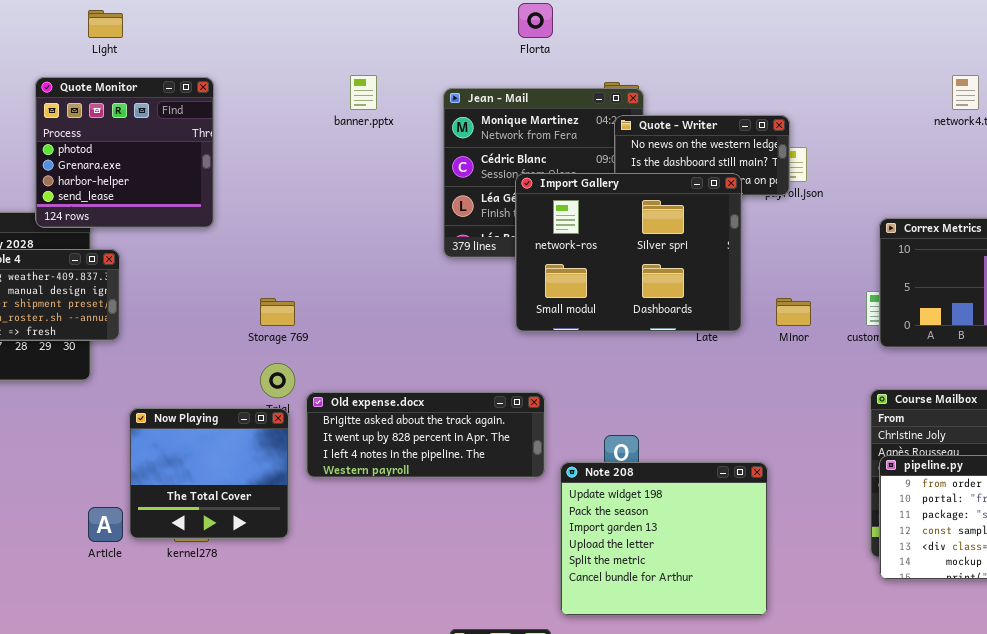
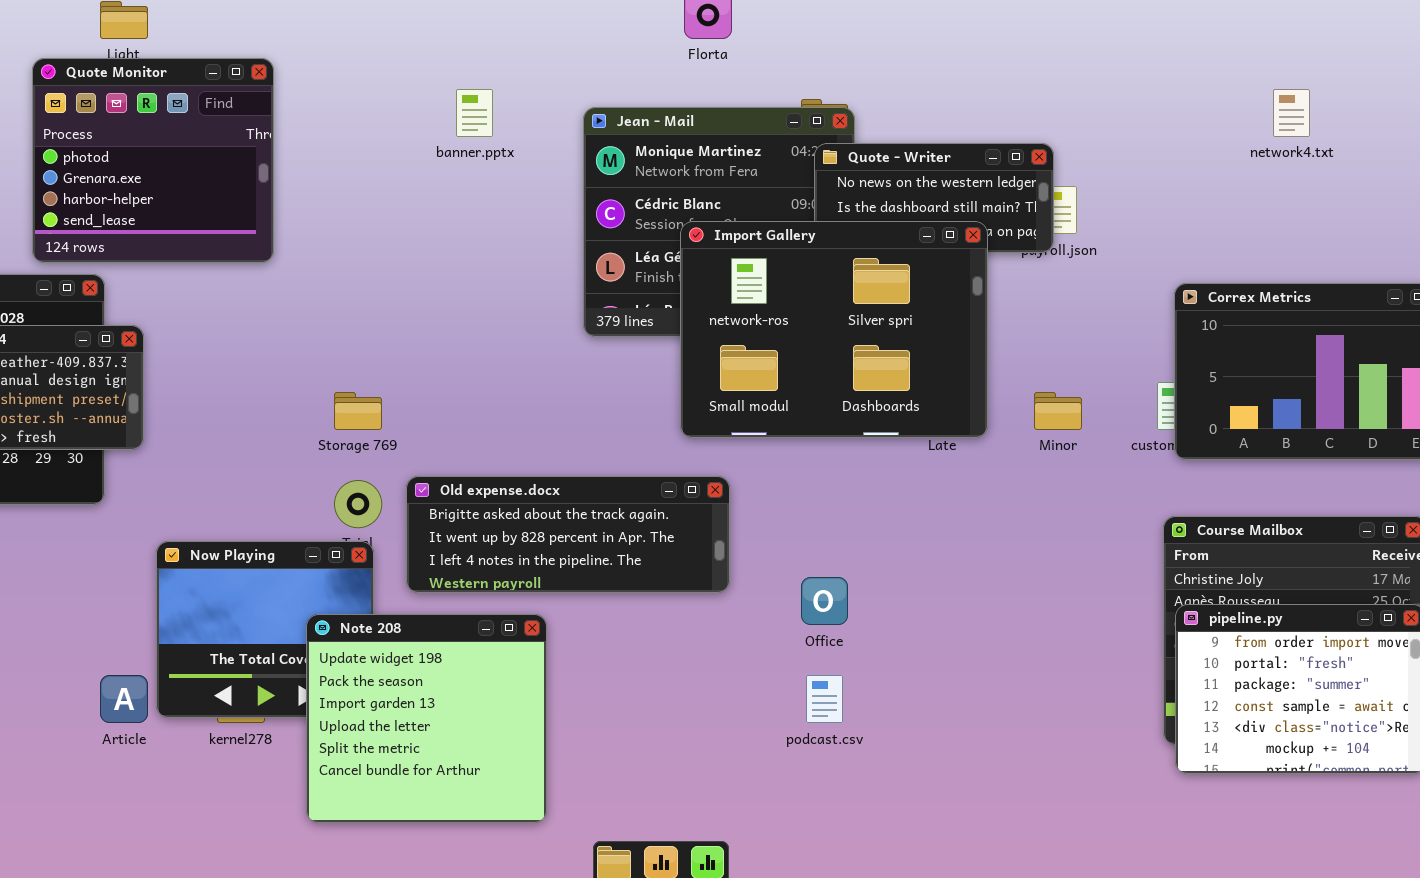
Quote Monitor: [35,77,214,228] -> [32,58,274,263], moved
Old expense.docx: [306,392,545,478] -> [406,476,730,593], moved
Note 208: [560,462,768,616] -> [306,614,547,823], moved, resized

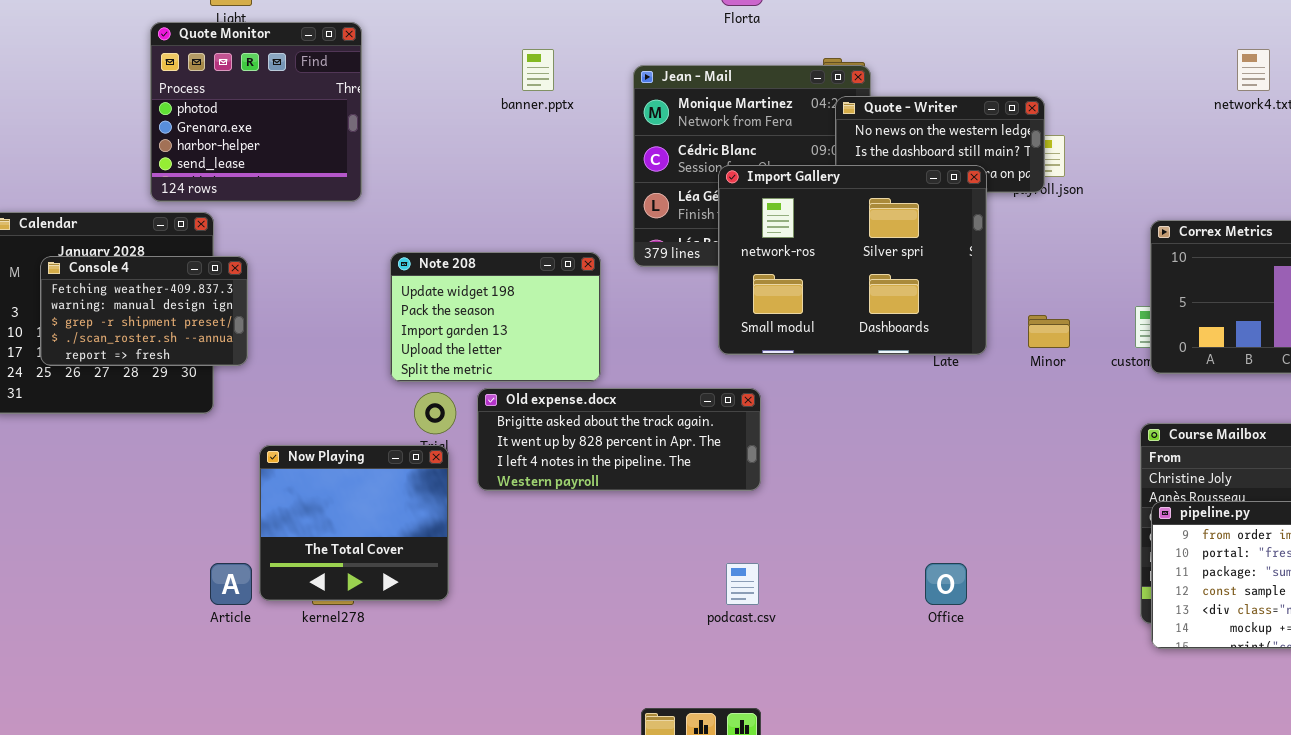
Office: [801,577,848,625] -> [925,563,967,605], moved
Note 208: [306,614,547,823] -> [390,252,601,382], moved, resized
podcast.csv: [806,675,843,723] -> [726,563,759,605], moved

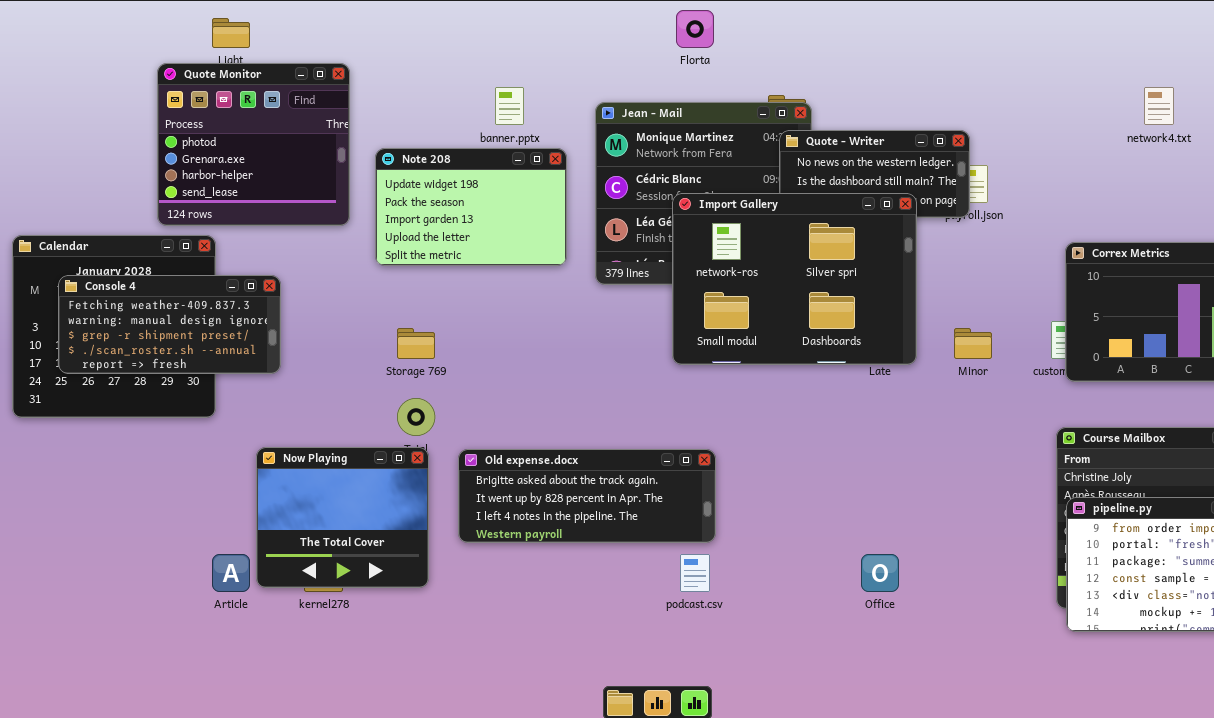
Note 208: [390,252,601,382] -> [375,148,567,266], moved
Console 4: [40,256,248,366] -> [58,275,281,374], resized
Old expense.docx: [477,388,761,491] -> [458,449,716,543], moved

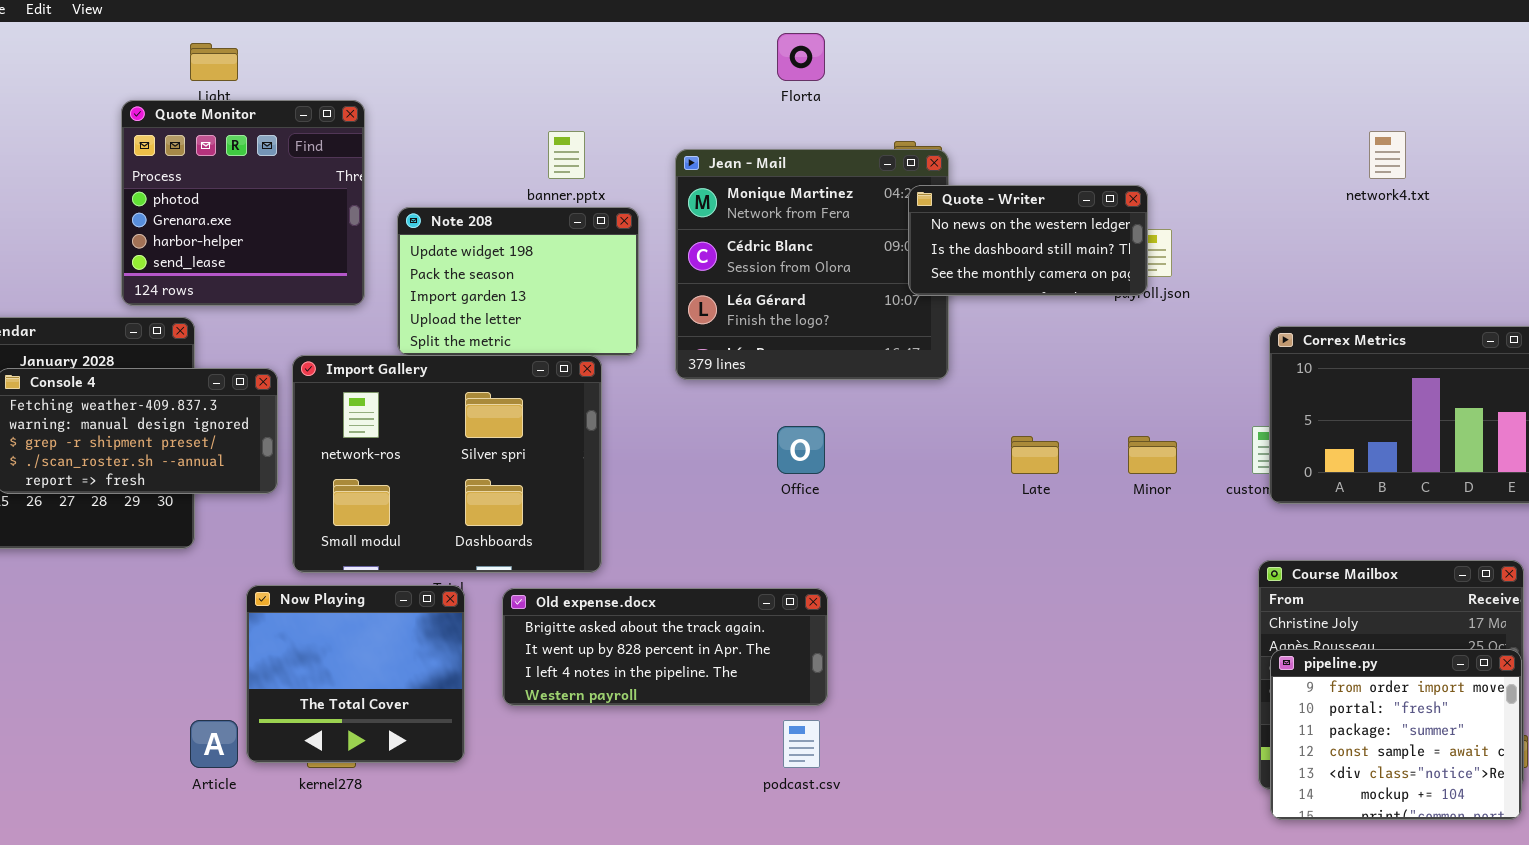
Import Gallery: [672,193,917,365] -> [292,355,602,573], moved
Office: [861,554,899,592] -> [777,426,825,474], moved

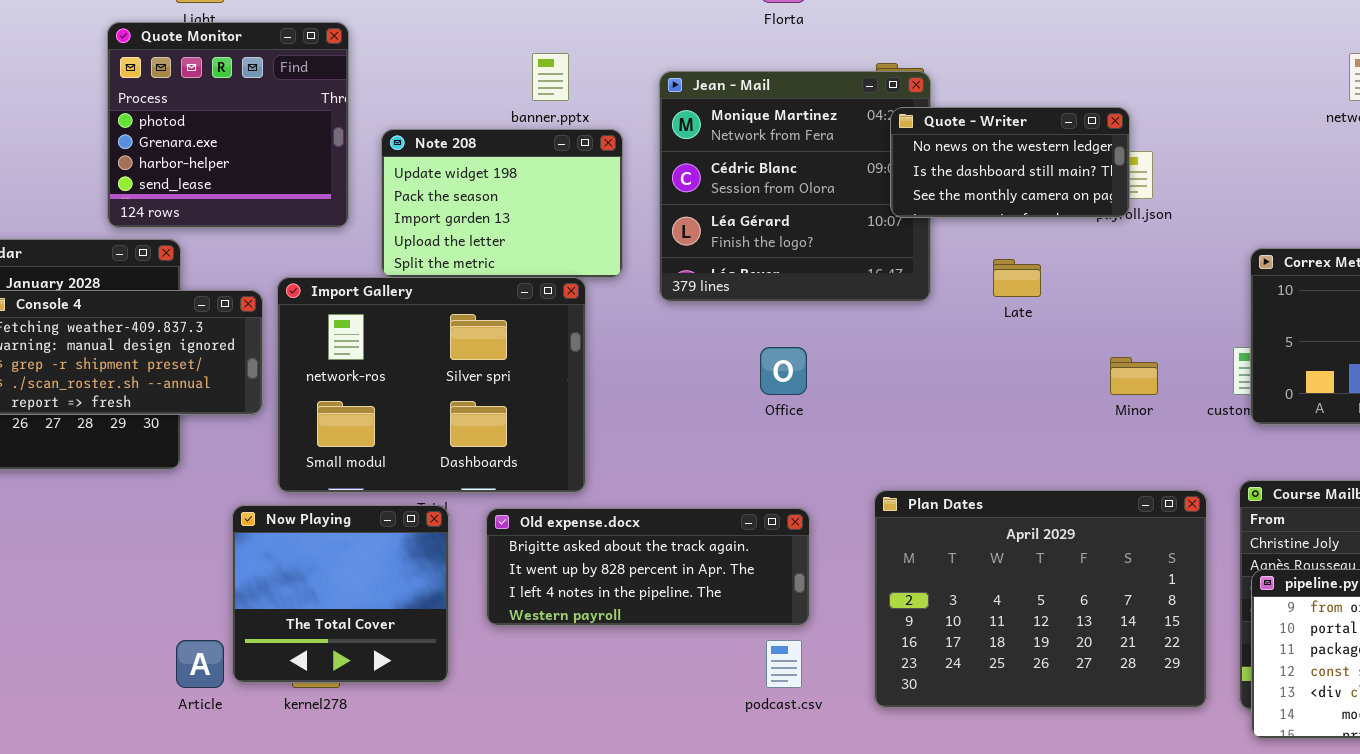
Late: [1011,436,1059,474] -> [993,259,1041,297], moved
Plan Dates: none -> [874,490,1207,708], opened

